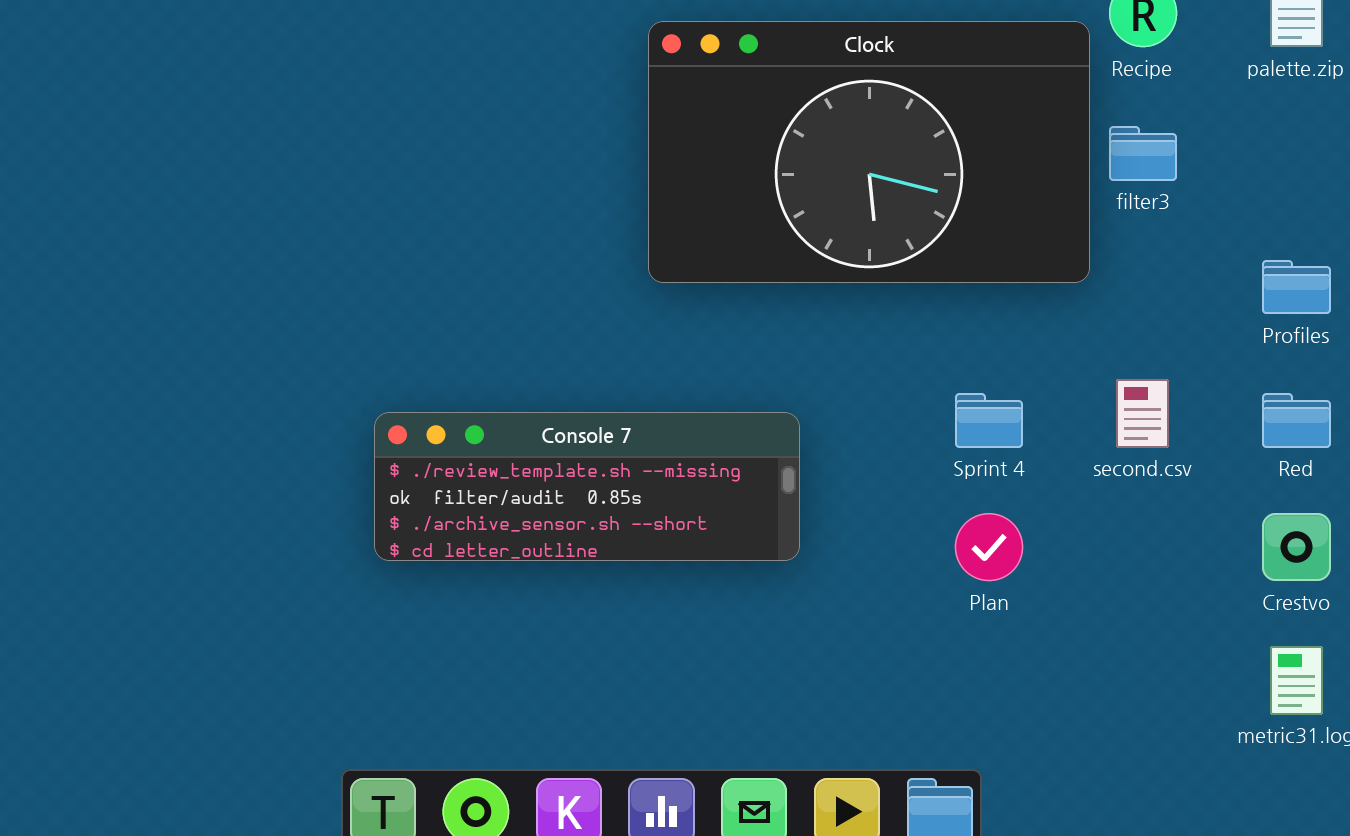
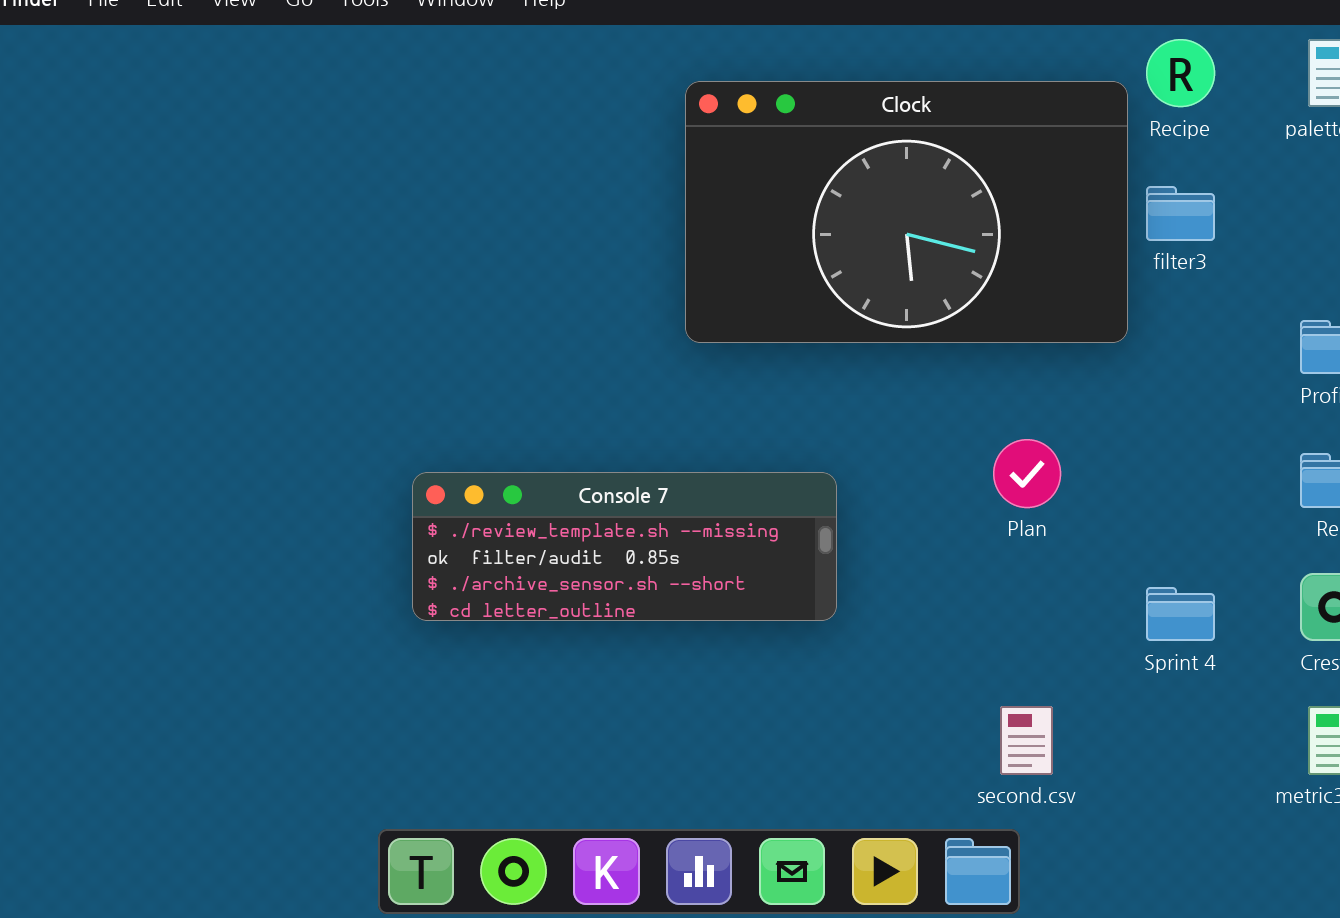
second.csv: [1116,379,1169,448] -> [1000,706,1053,775], moved
Sprint 4: [955,393,1023,448] -> [1146,587,1215,641], moved
Plan: [955,513,1023,581] -> [993,439,1061,508], moved

